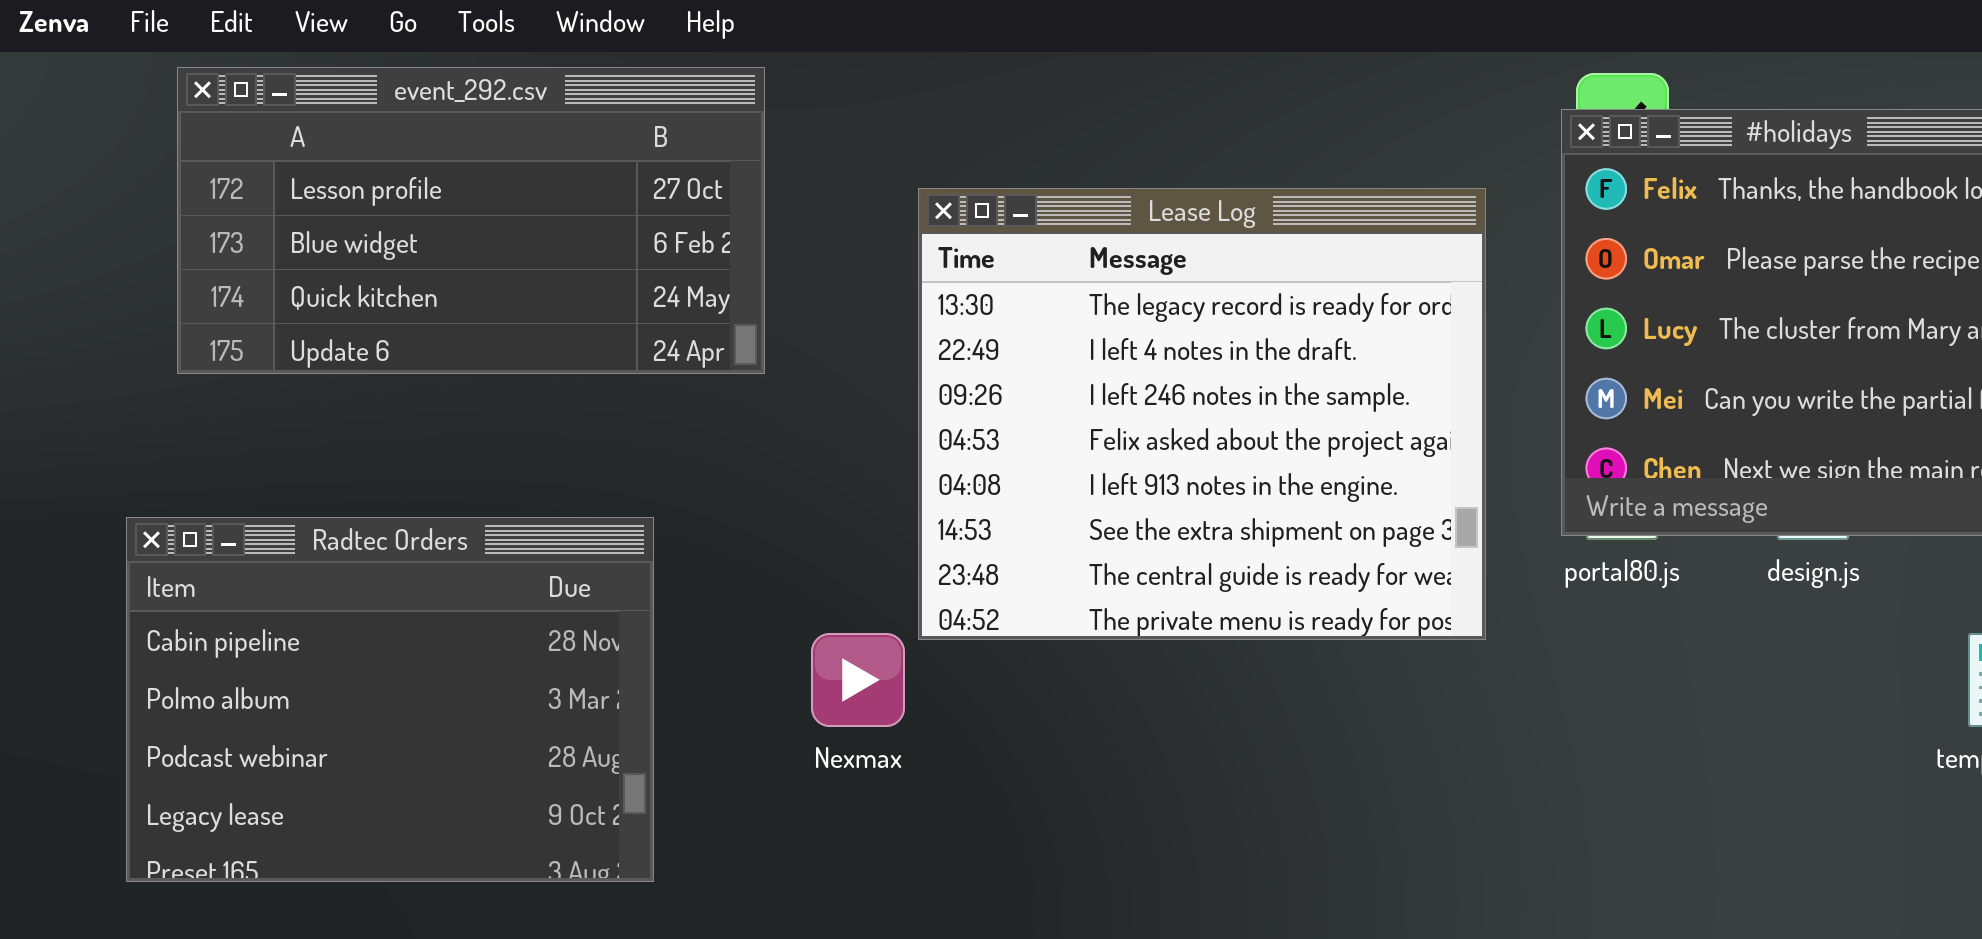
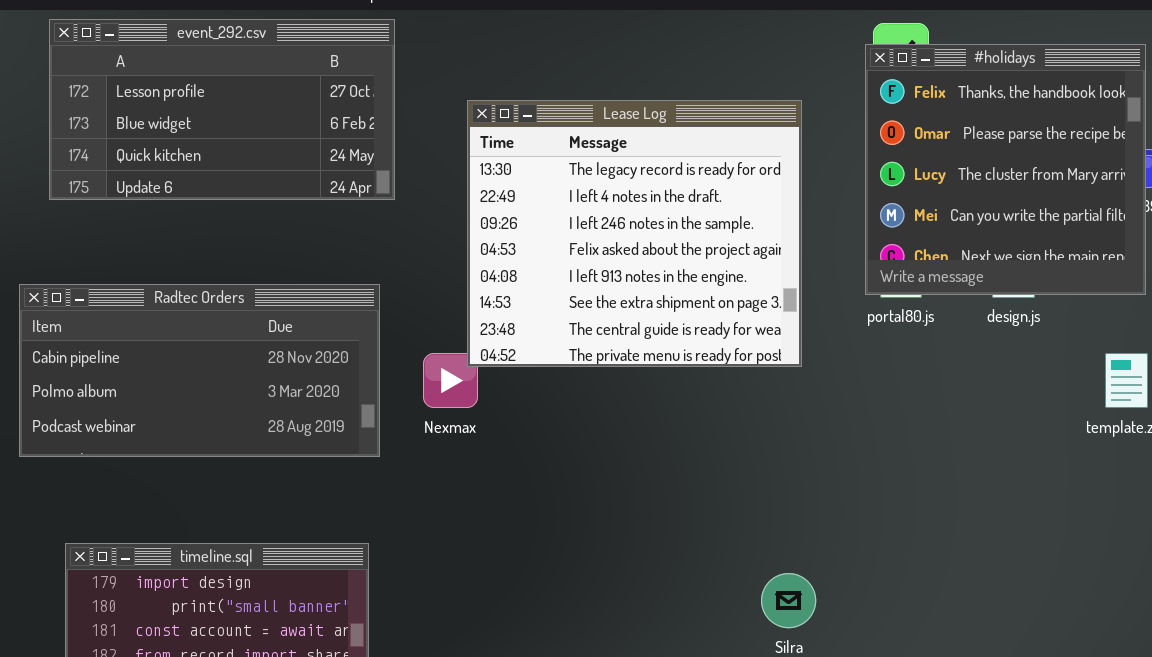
Lease Log: [918,188,1486,640] -> [467,100,802,367], moved
Radtec Orders: [126,517,654,882] -> [19,284,380,457], resized

